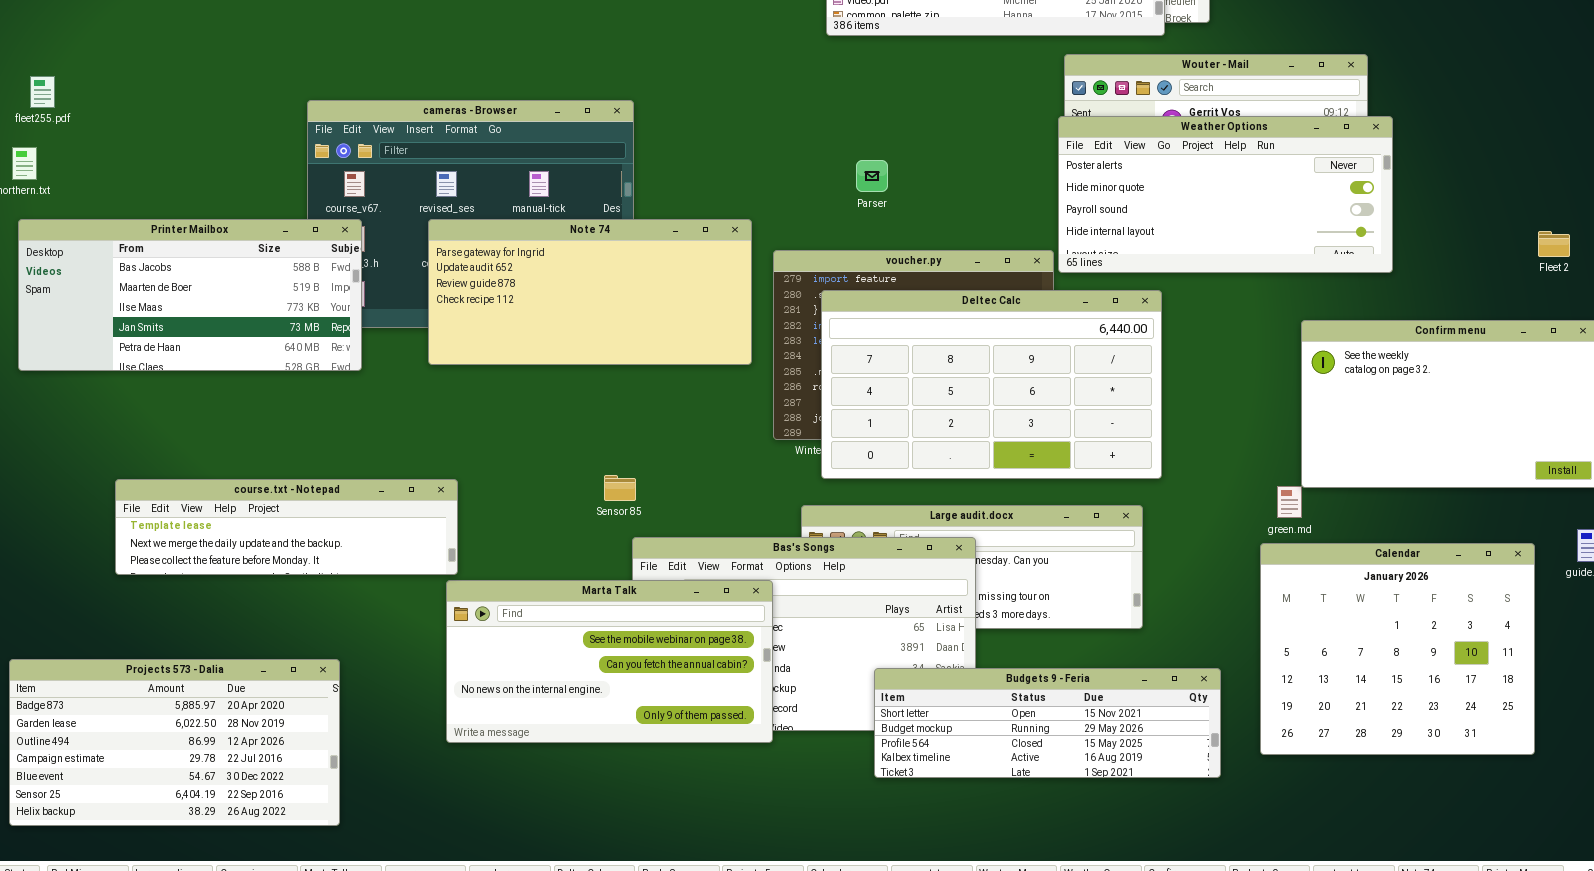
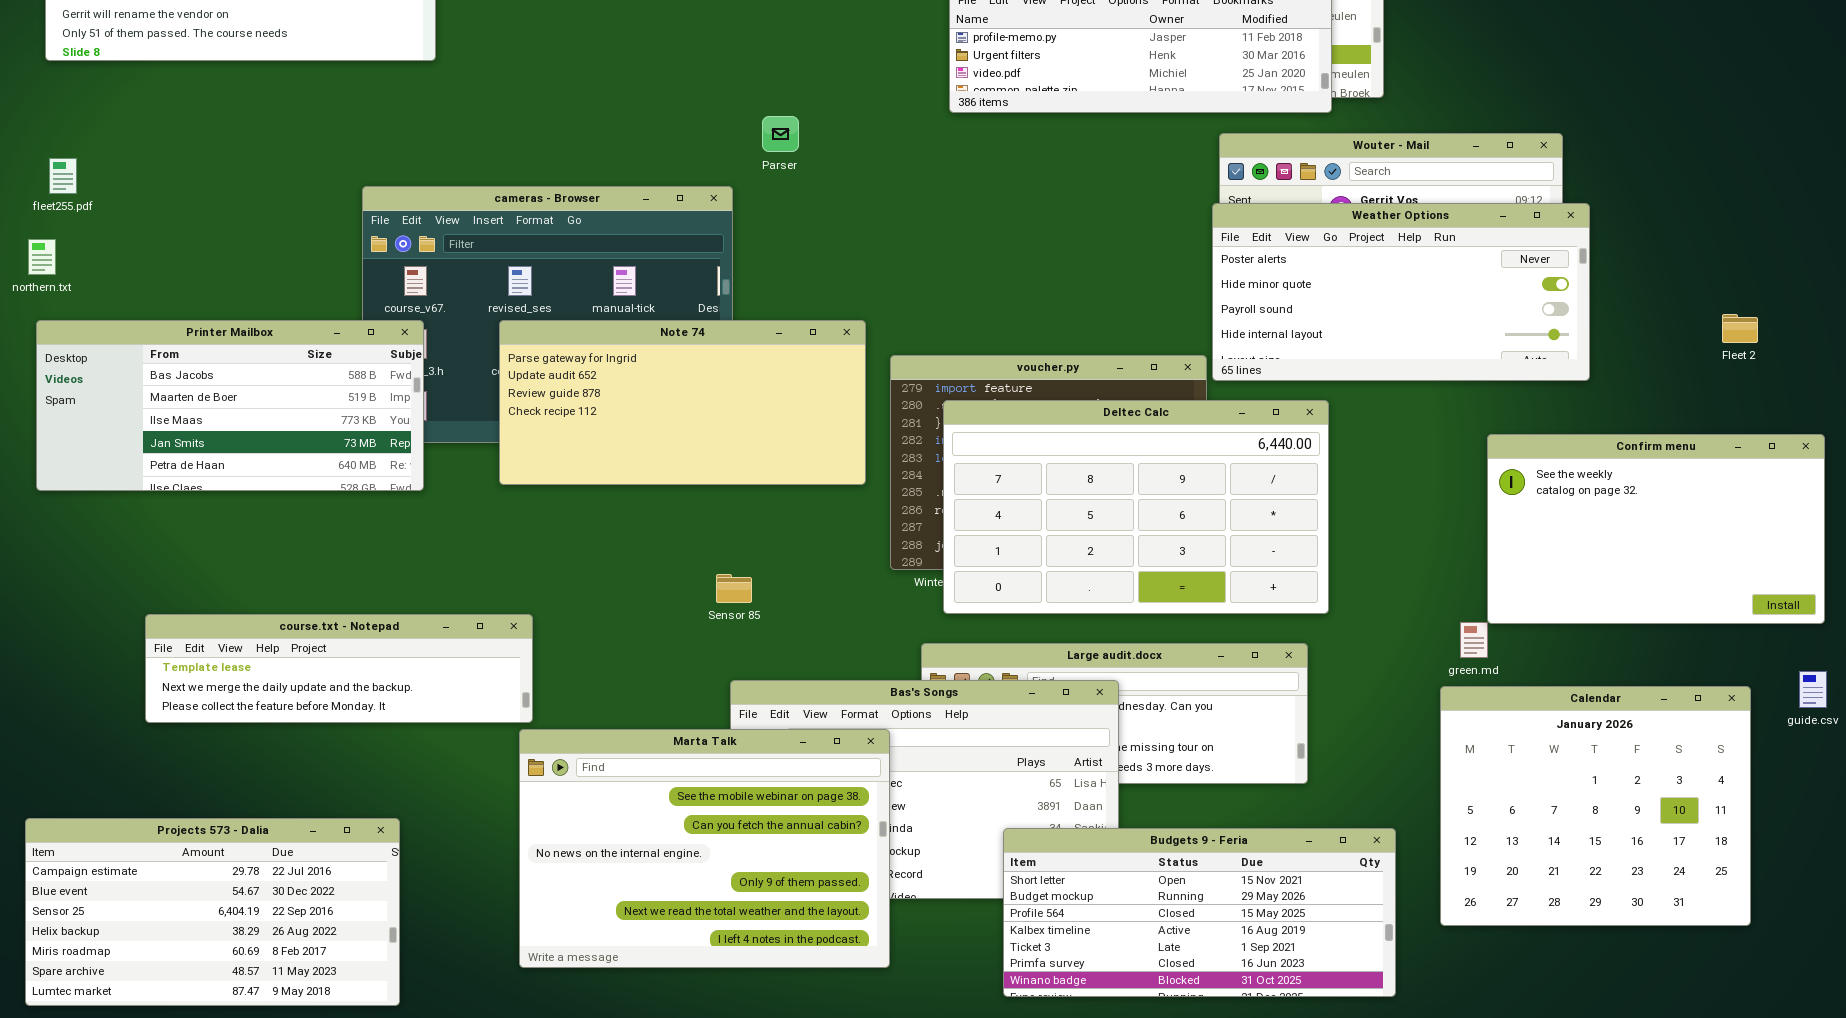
Parser: [856,160,888,192] -> [762,116,799,152], moved
Fleet 2: [1538,231,1570,257] -> [1722,314,1758,343], moved
Sensor 85: [604,475,636,501] -> [716,574,752,603], moved
Marta Talk: [446,580,773,743] -> [519,729,890,968], resized
Projects 573 - Dalia: [9,659,340,826] -> [25,818,400,1006], scrolled down 3 rows
Budgets 9 - Feria: [874,668,1221,778] -> [1003,828,1396,997], resized

